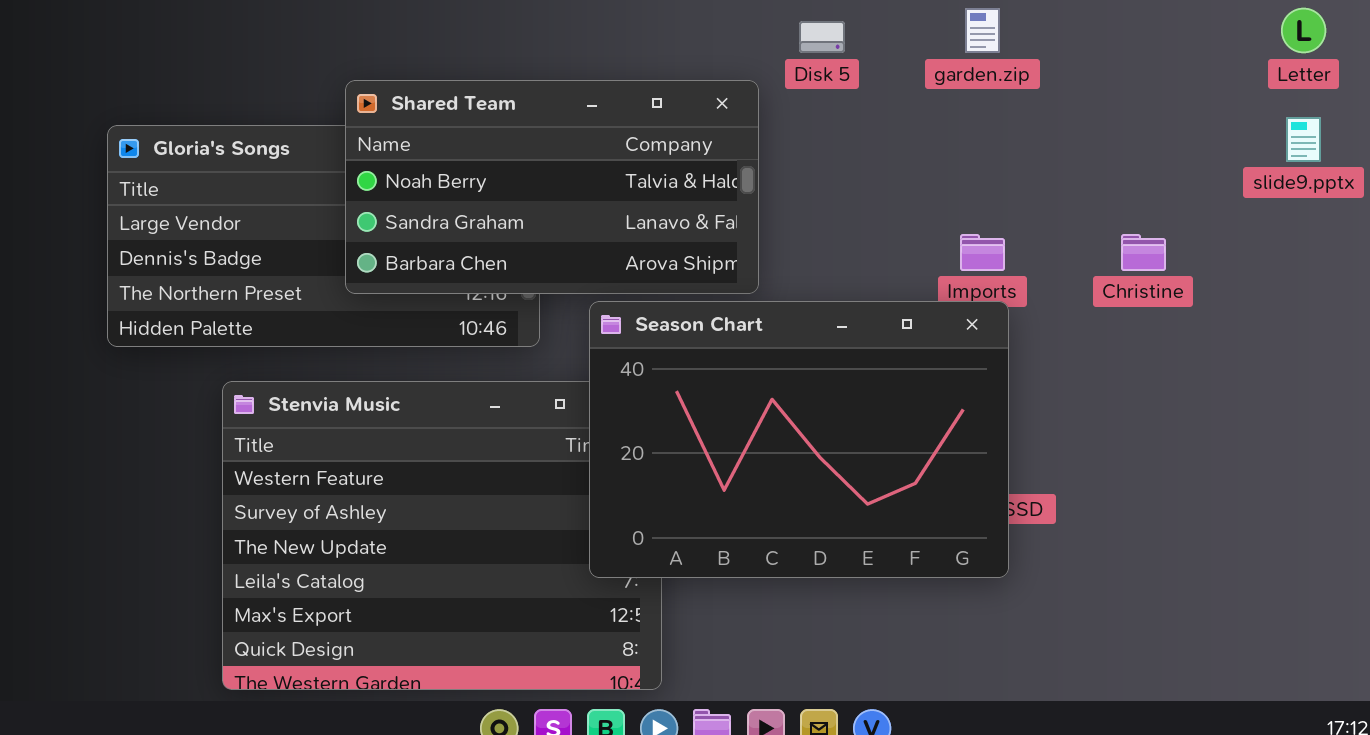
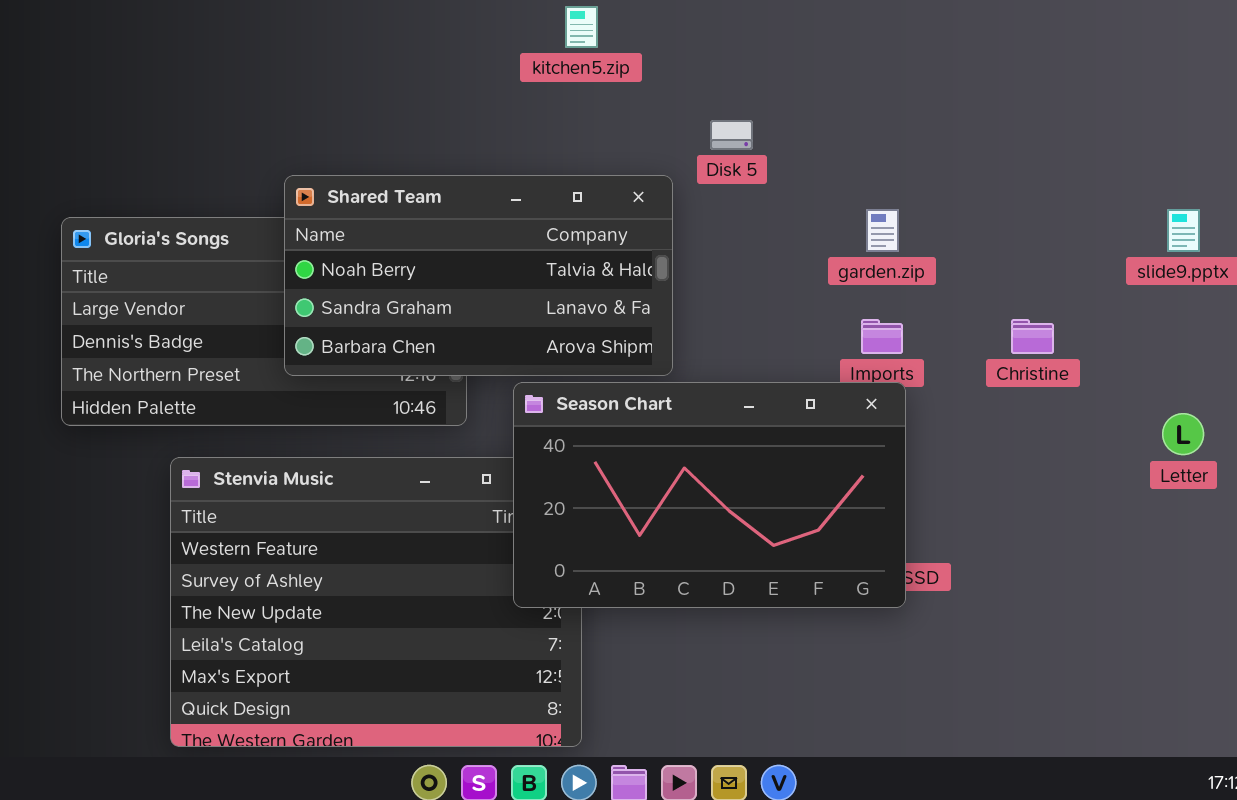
garden.zip: [965,8,1000,53] -> [866,209,899,252], moved
Letter: [1281,8,1326,53] -> [1162,413,1204,455], moved
Season Chart: [589,301,1009,578] -> [513,382,906,608], resized

